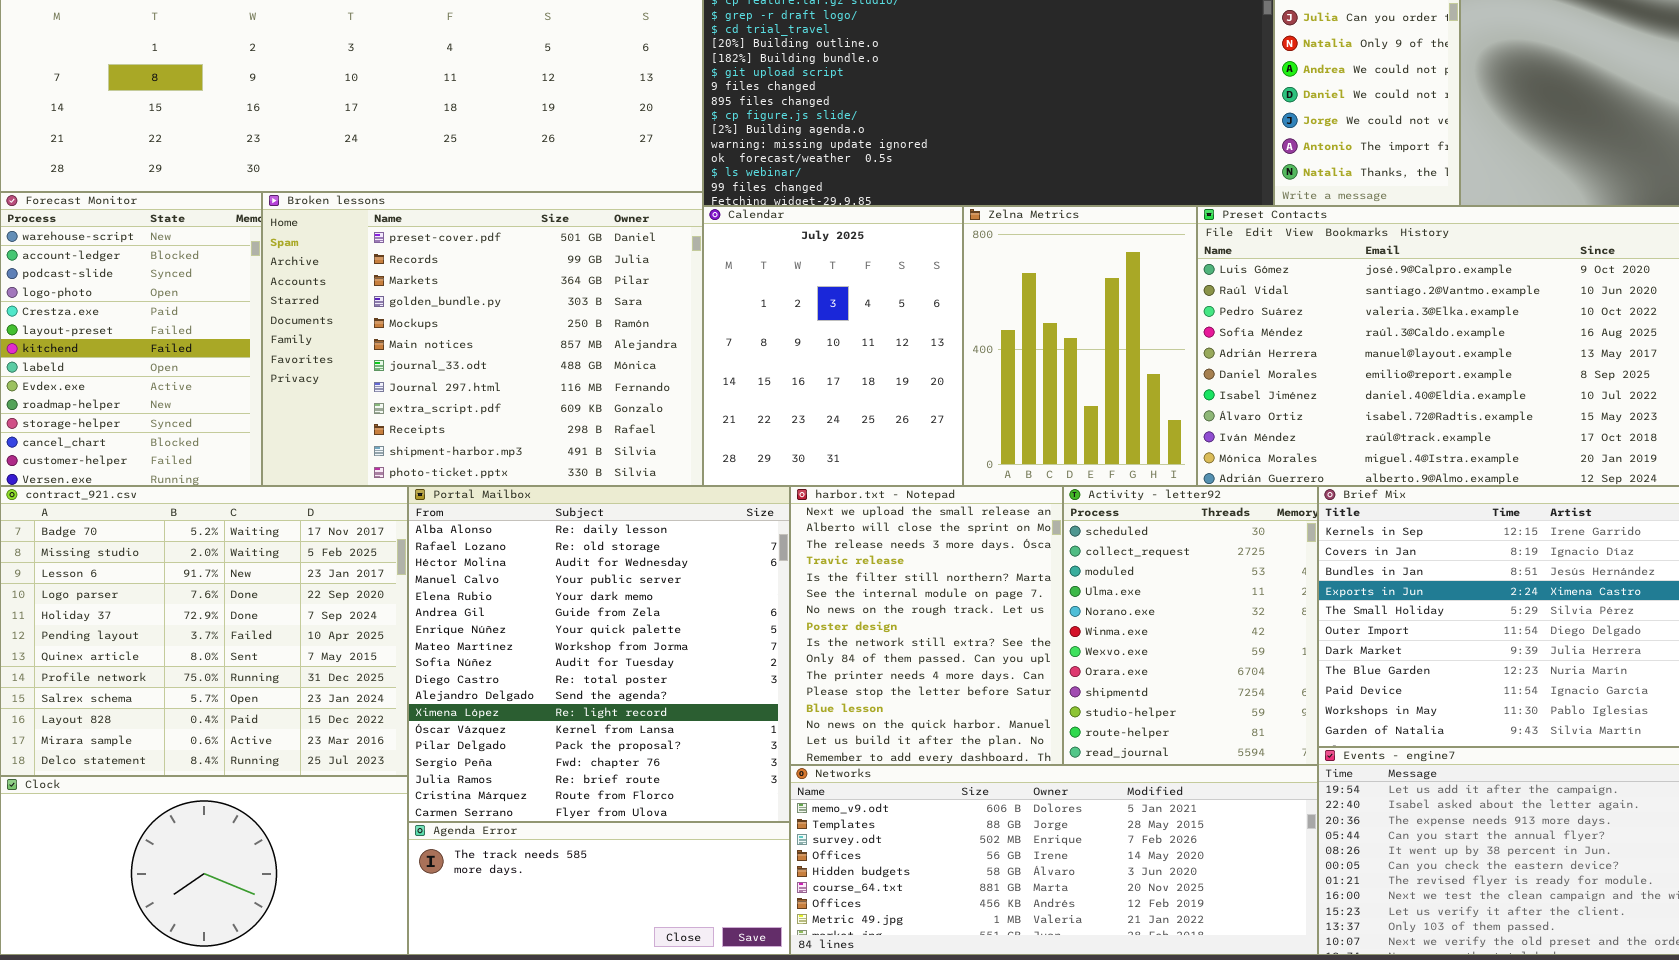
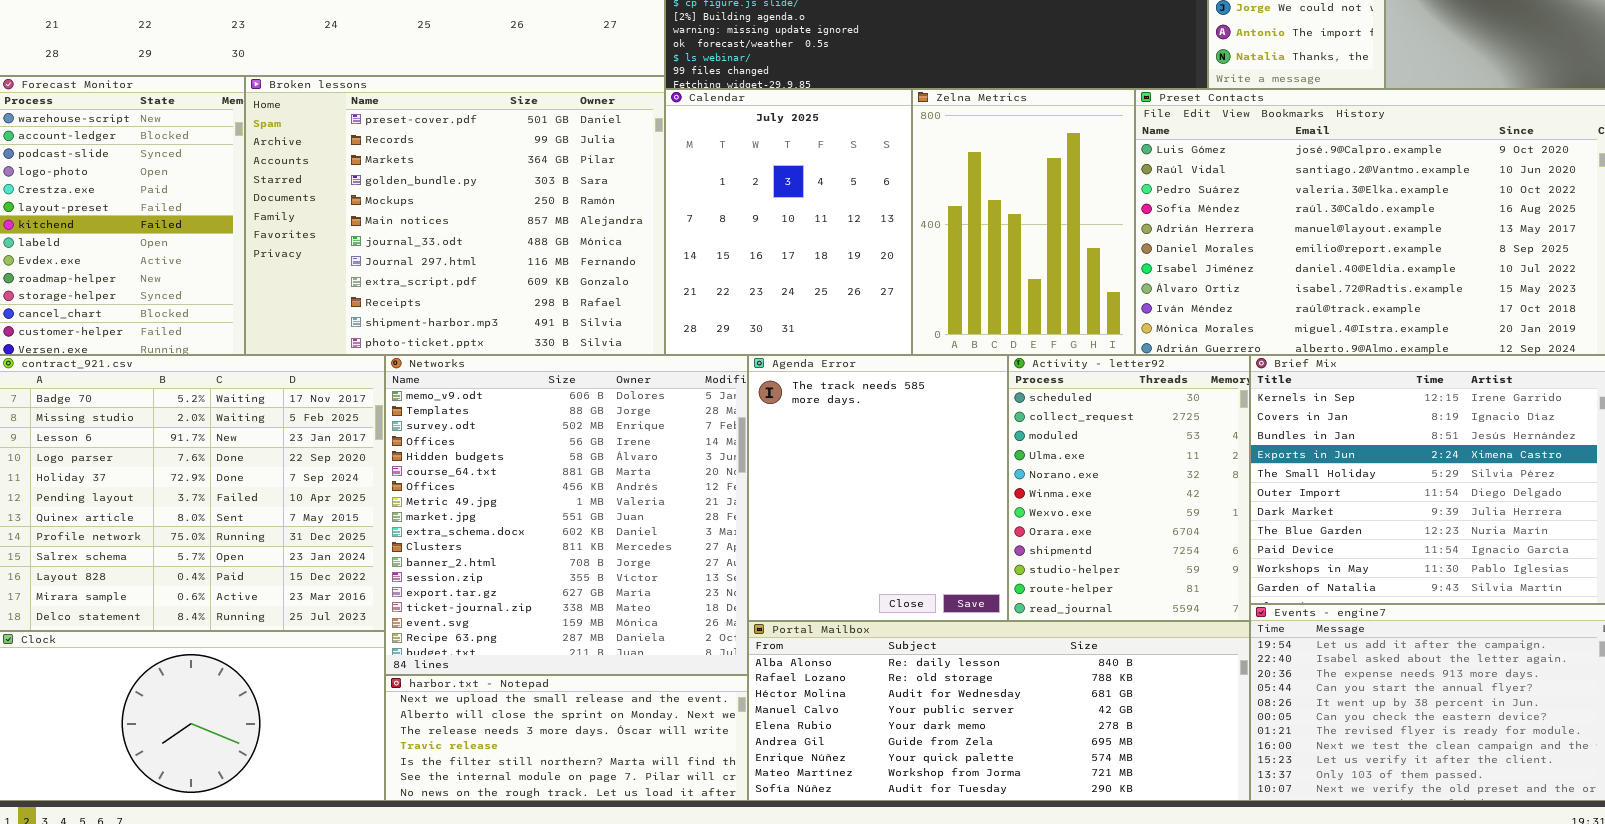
Portal Mailbox: [408,486,790,822] -> [748,621,1250,801], moved, resized
harbor.txt - Notepad: [790,486,1063,765] -> [385,675,748,801], moved, resized
Networks: [790,765,1318,955] -> [385,355,748,675], moved, resized
Agenda Error: [408,822,790,955] -> [748,355,1008,621], moved, resized

